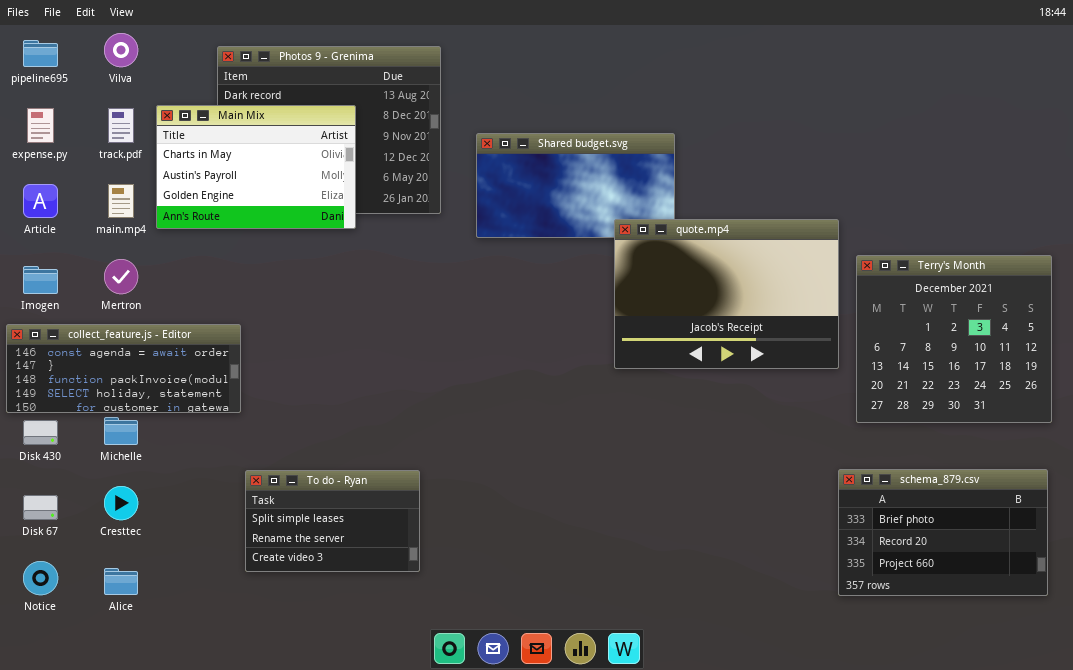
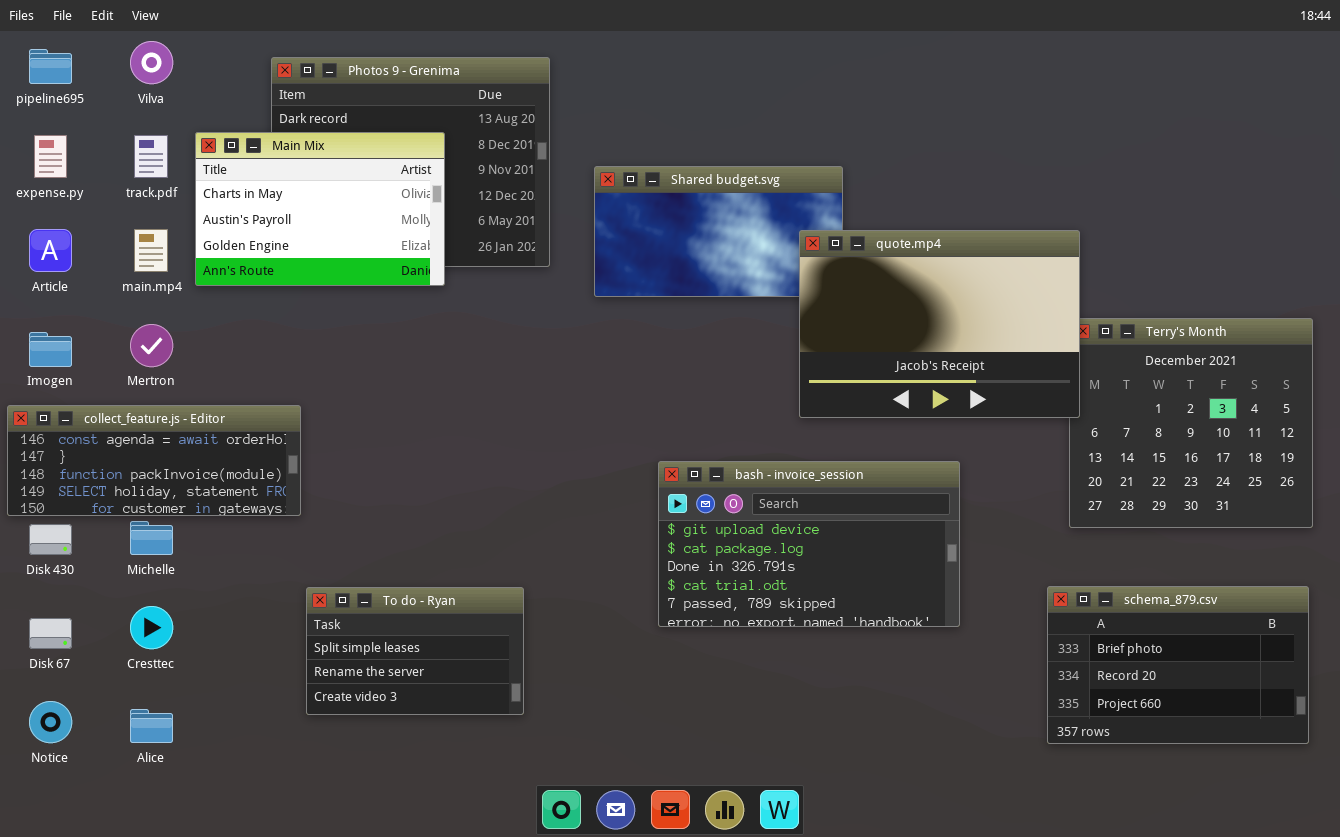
quote.mp4: [614,219,839,369] -> [799,230,1080,418], moved
bash - invoice_session: none -> [658,461,960,627], opened

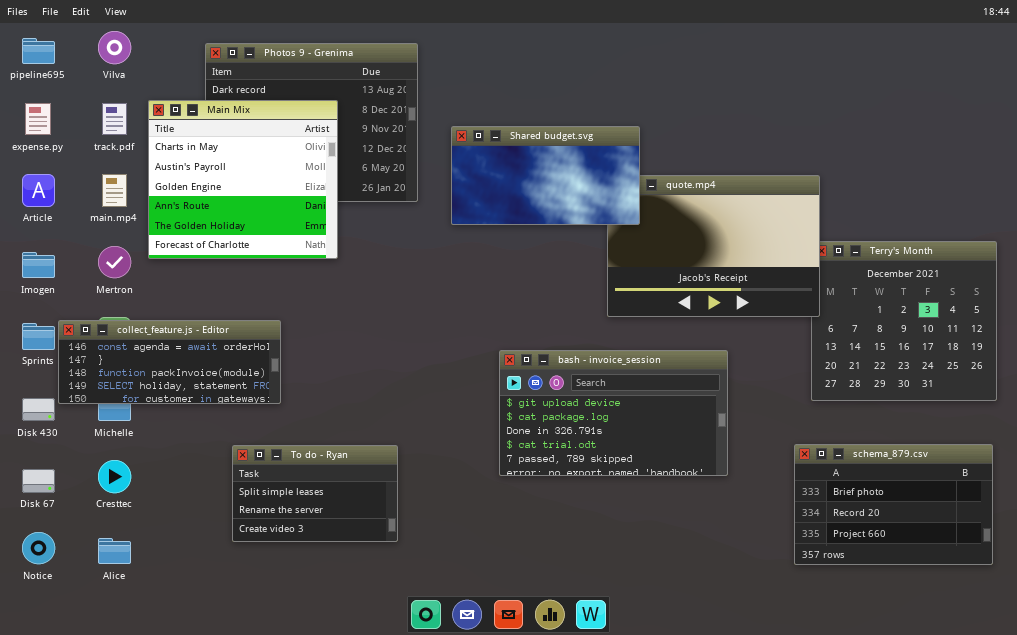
Main Mix: [195,132,445,286] -> [148,100,338,259], resized
Shared budget.svg: [594,166,843,297] -> [451,126,640,225], raised
collect_feature.js - Editor: [7,405,301,516] -> [58,320,281,404], moved

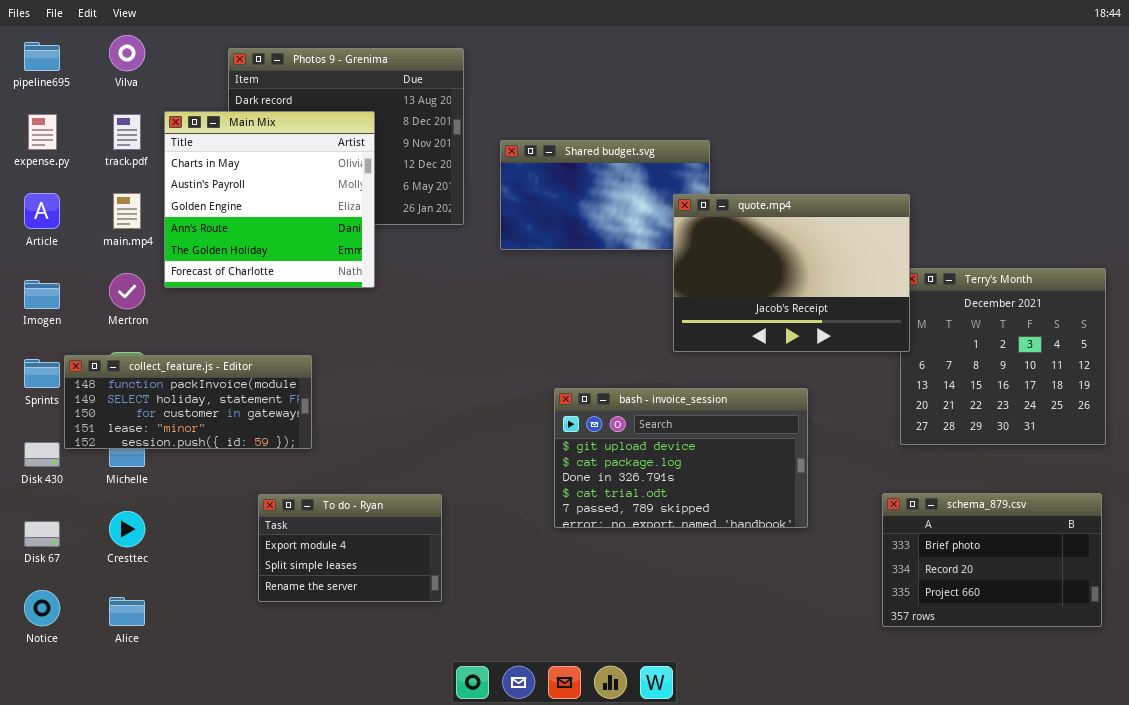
quote.mp4: [607,175,820,317] -> [673,194,910,352], raised
collect_feature.js - Editor: [58,320,281,404] -> [64,355,312,449], scrolled down 2 rows
To do - Ryan: [232,445,398,542] -> [258,494,442,602], scrolled up 1 row

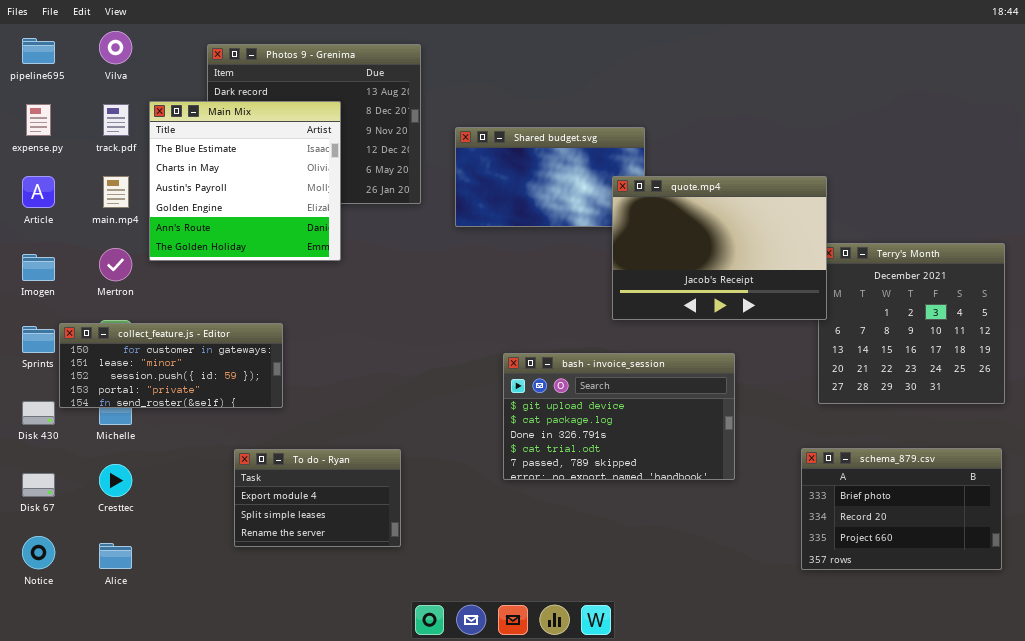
Main Mix: [164,111,375,288] -> [149,101,341,261], scrolled up 1 row
collect_feature.js - Editor: [64,355,312,449] -> [59,323,283,408], scrolled down 2 rows

